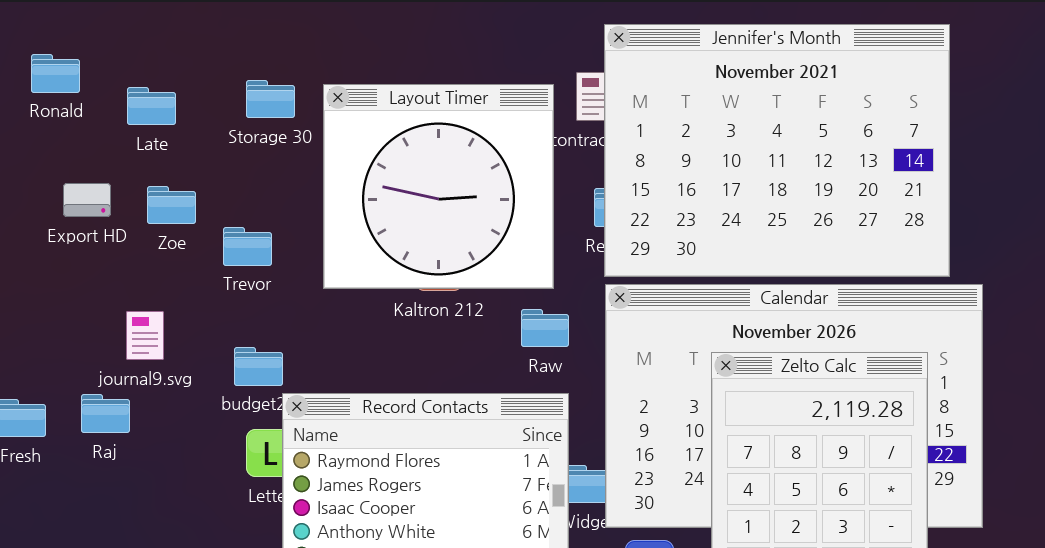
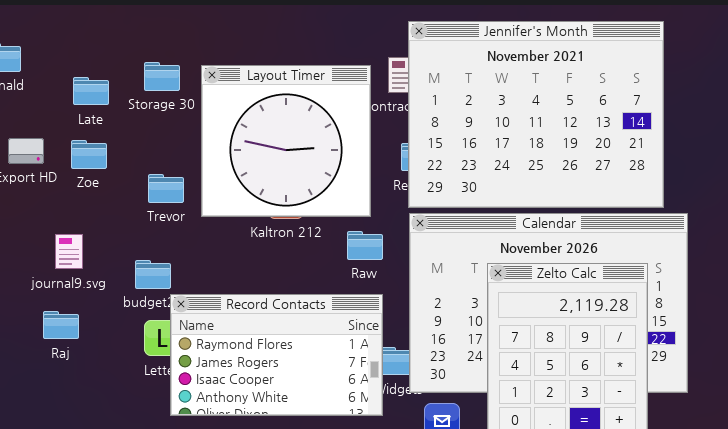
Late: [127,87,176,125] -> [73,77,109,105], moved
Trevor: [223,227,272,266] -> [148,174,184,203], moved
Raj: [81,394,130,433] -> [43,311,79,339], moved

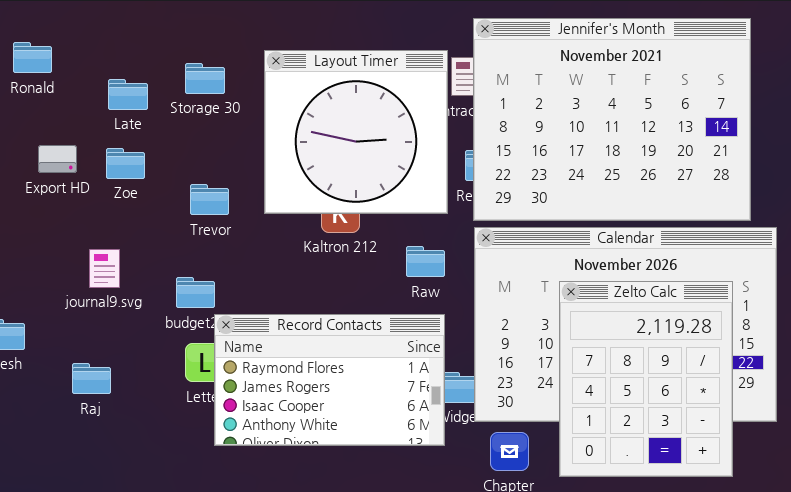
Layout Timer: [201,65,371,217] -> [264,50,448,214], moved
Raj: [43,311,79,339] -> [72,363,111,394], moved

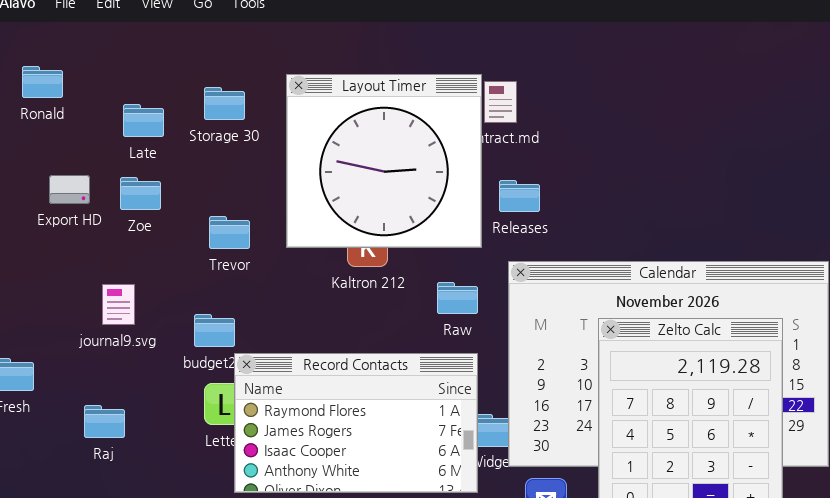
Jennifer's Month: [473,18,751,221] -> none, closed

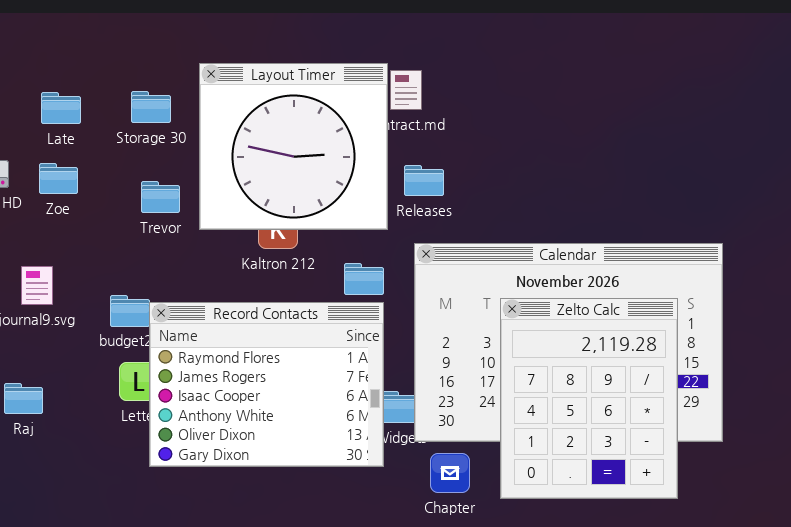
Storage 30: [204,87,245,120] -> [131,91,171,123], moved
Trevor: [209,216,250,249] -> [141,181,180,213], moved
Record Contacts: [234,353,478,493] -> [149,302,384,467], resized

